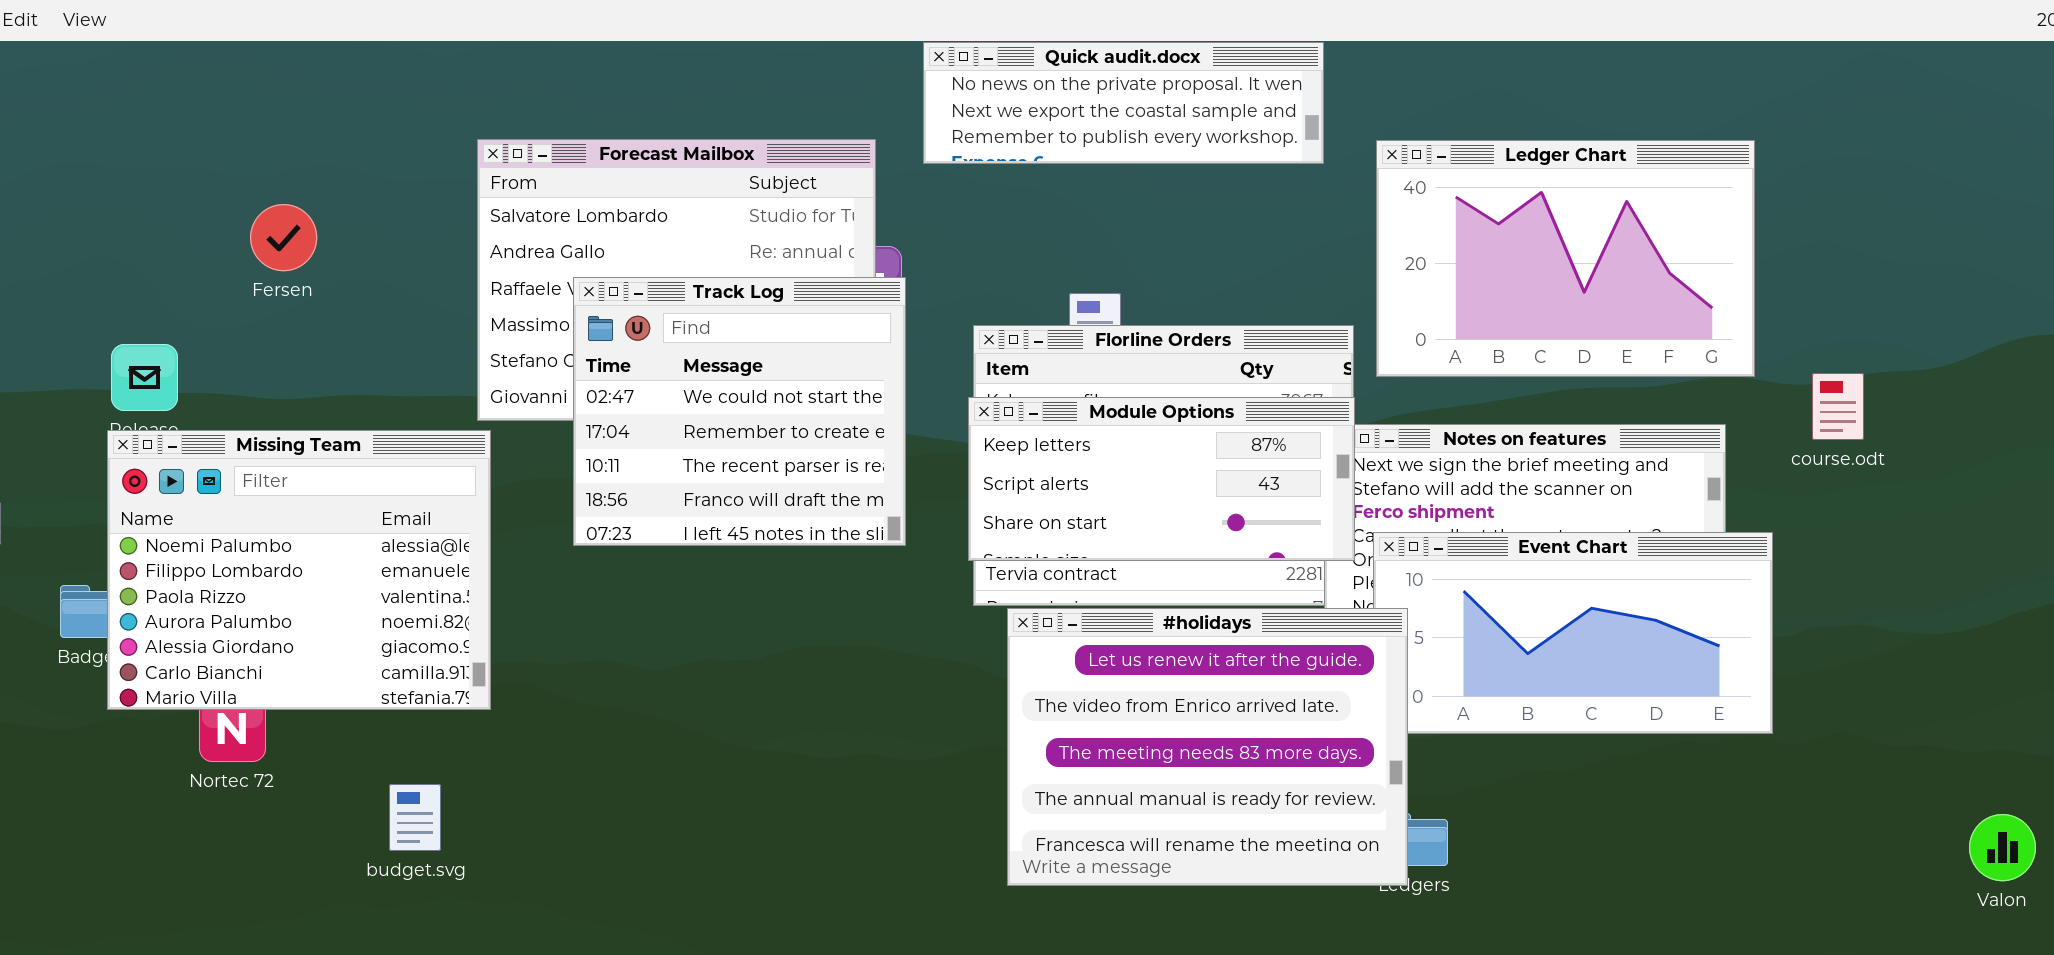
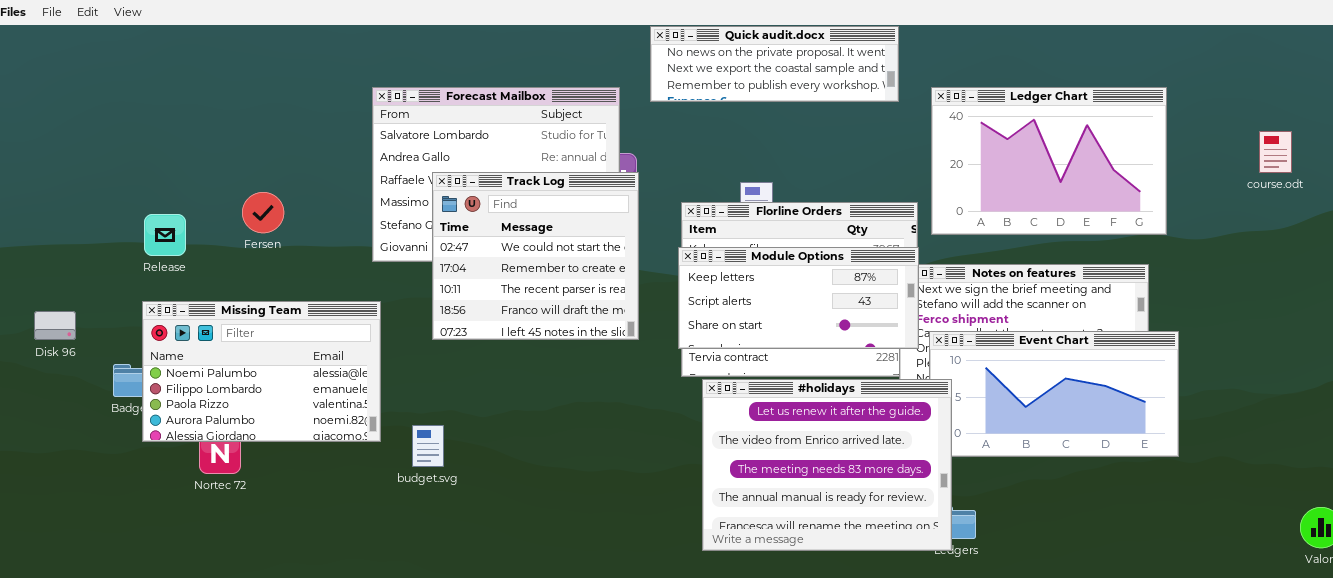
Fersen: [250,204,317,271] -> [242,192,284,233], moved
course.odt: [1812,373,1864,440] -> [1259,131,1292,173], moved
Missing Team: [107,430,491,710] -> [142,301,381,442], resized
budget.svg: [389,784,441,851] -> [412,425,444,467], moved

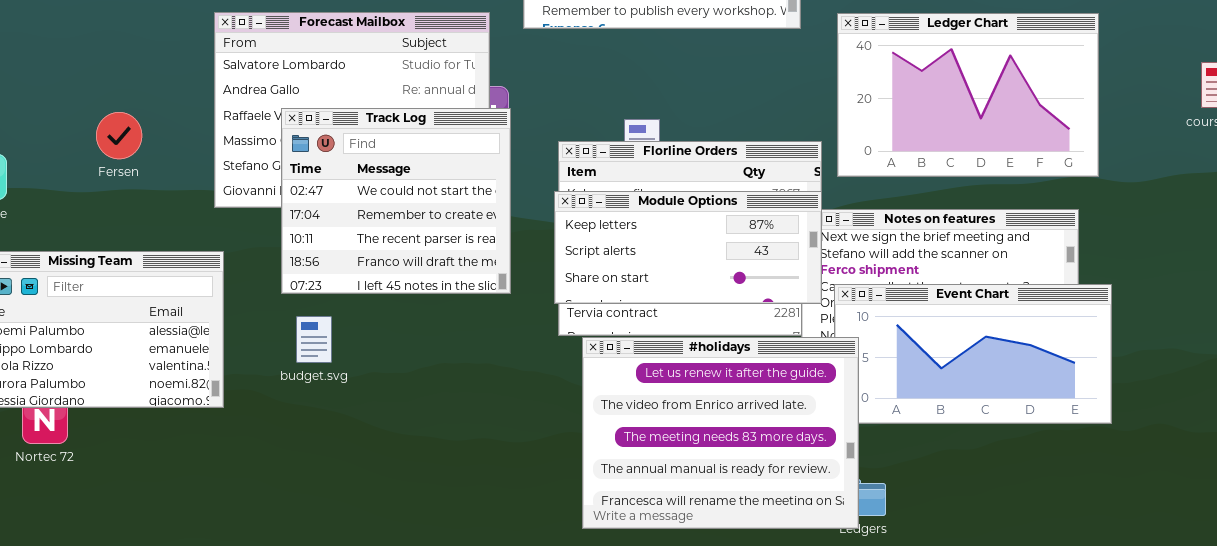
Fersen: [242,192,284,233] -> [96,112,142,159], moved
budget.svg: [412,425,444,467] -> [296,316,332,363], moved

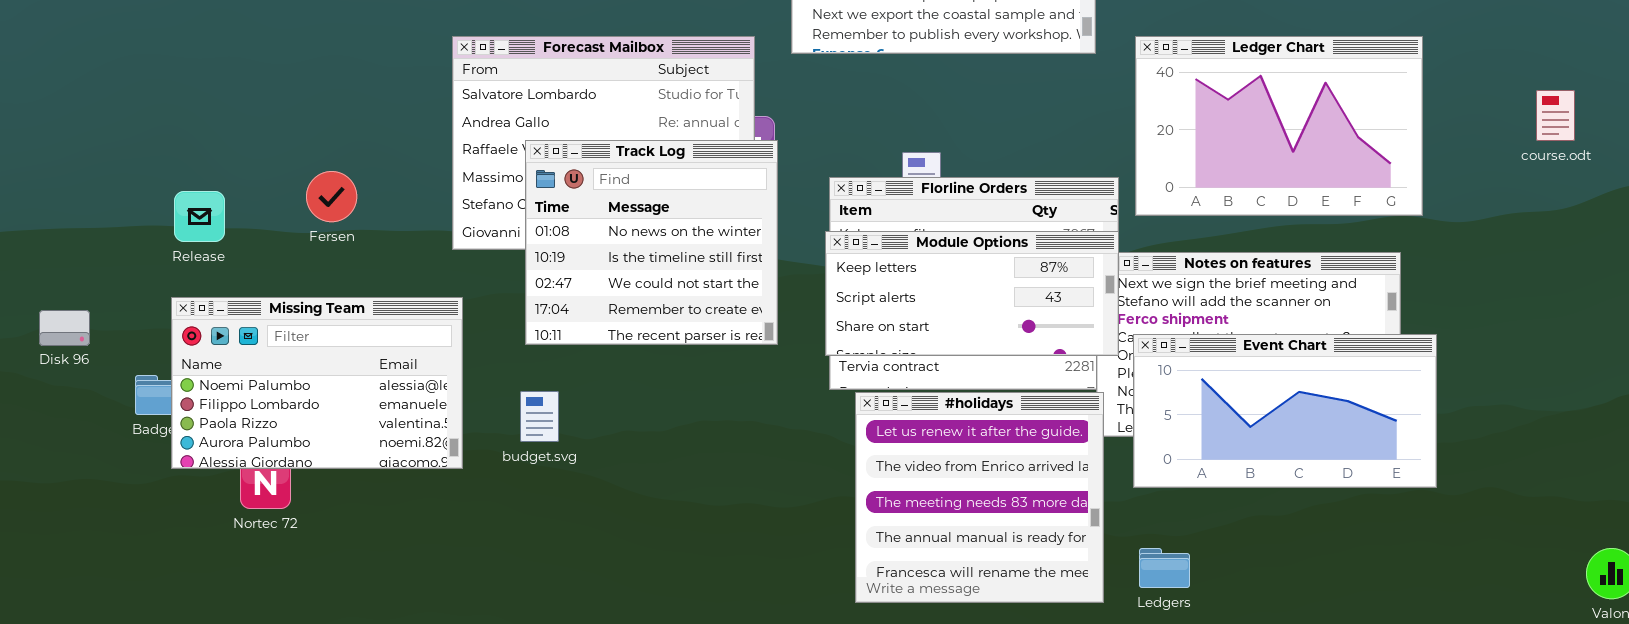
Track Log: [281,108,511,294] -> [525,140,778,345], scrolled up 2 rows
Fersen: [96,112,142,159] -> [306,171,357,222], moved
budget.svg: [296,316,332,363] -> [520,391,559,442], moved
#holidays: [582,337,859,529] -> [855,392,1104,603], resized

